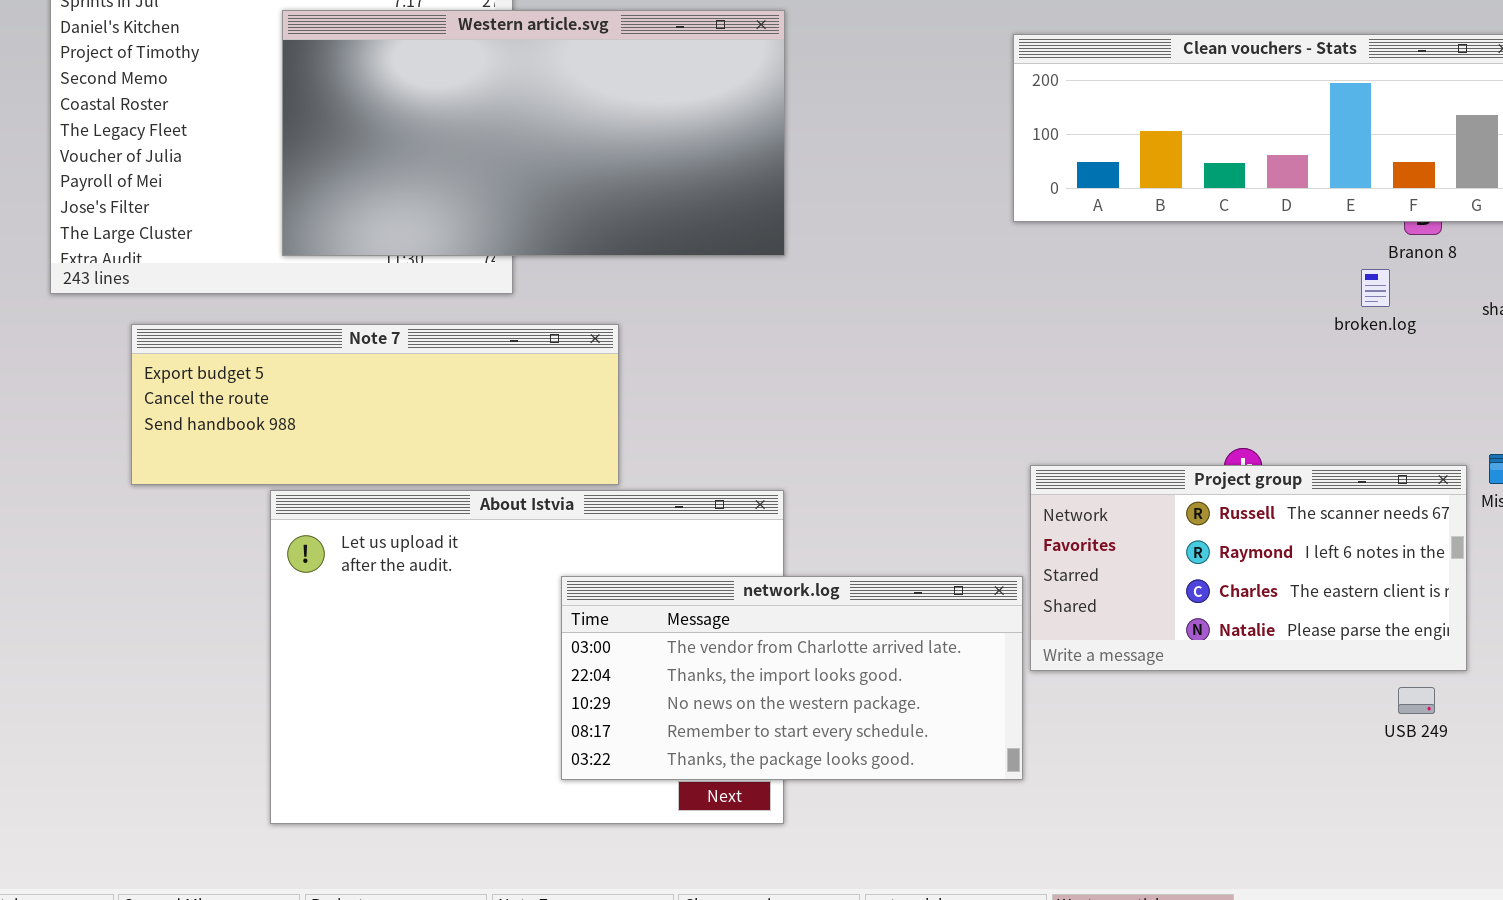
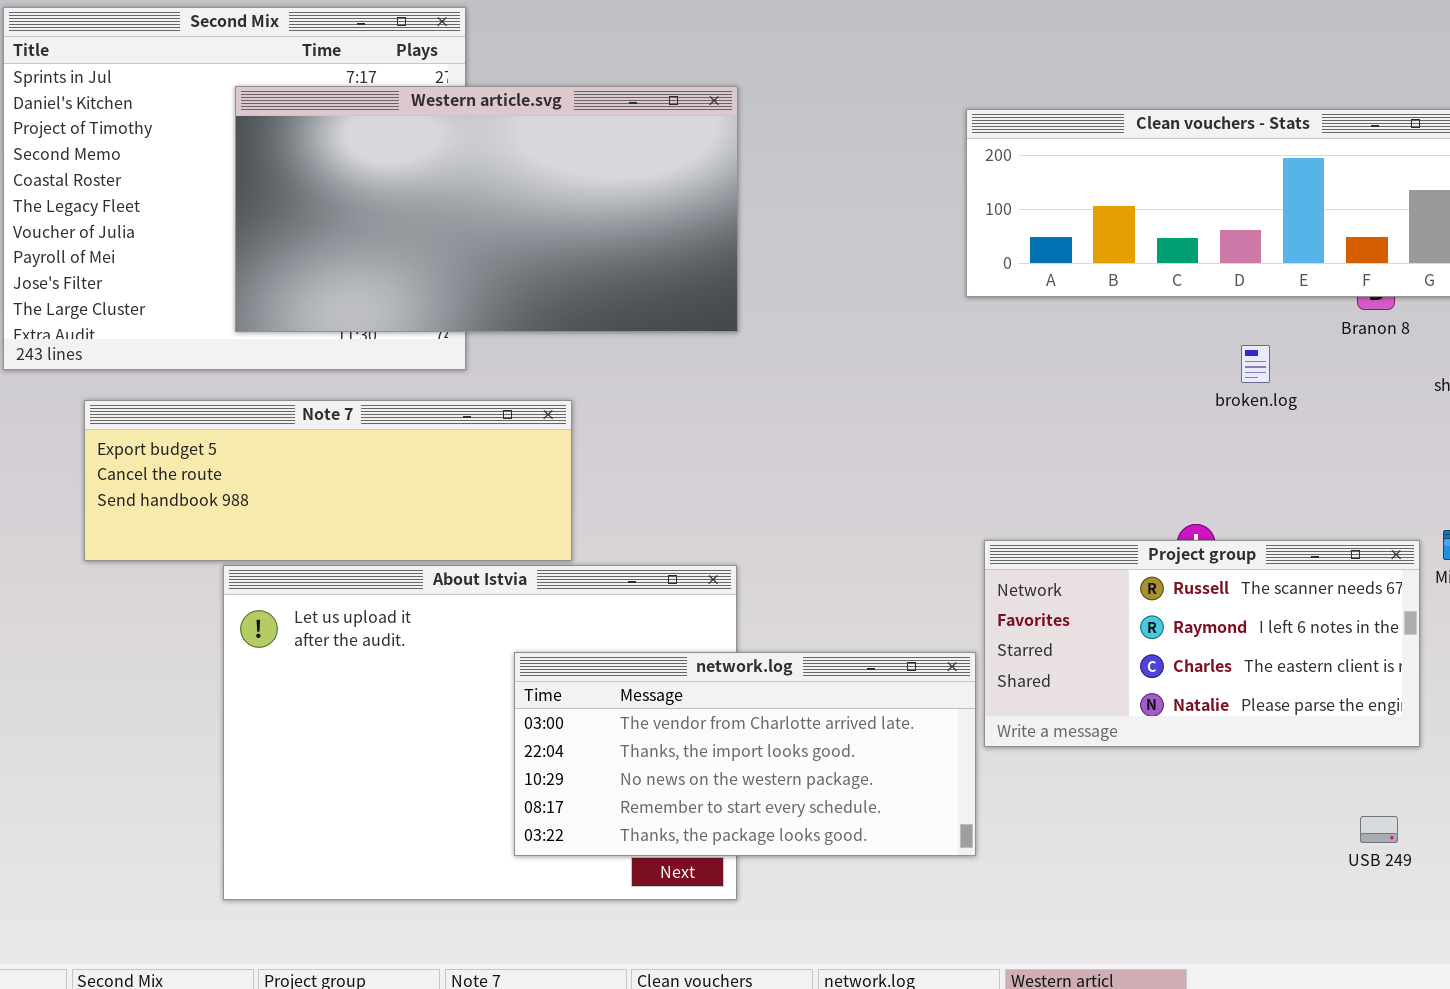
broken.log: [1361,269,1390,307] -> [1241,345,1270,383], moved
USB 249: [1398,687,1435,714] -> [1360,816,1398,843], moved

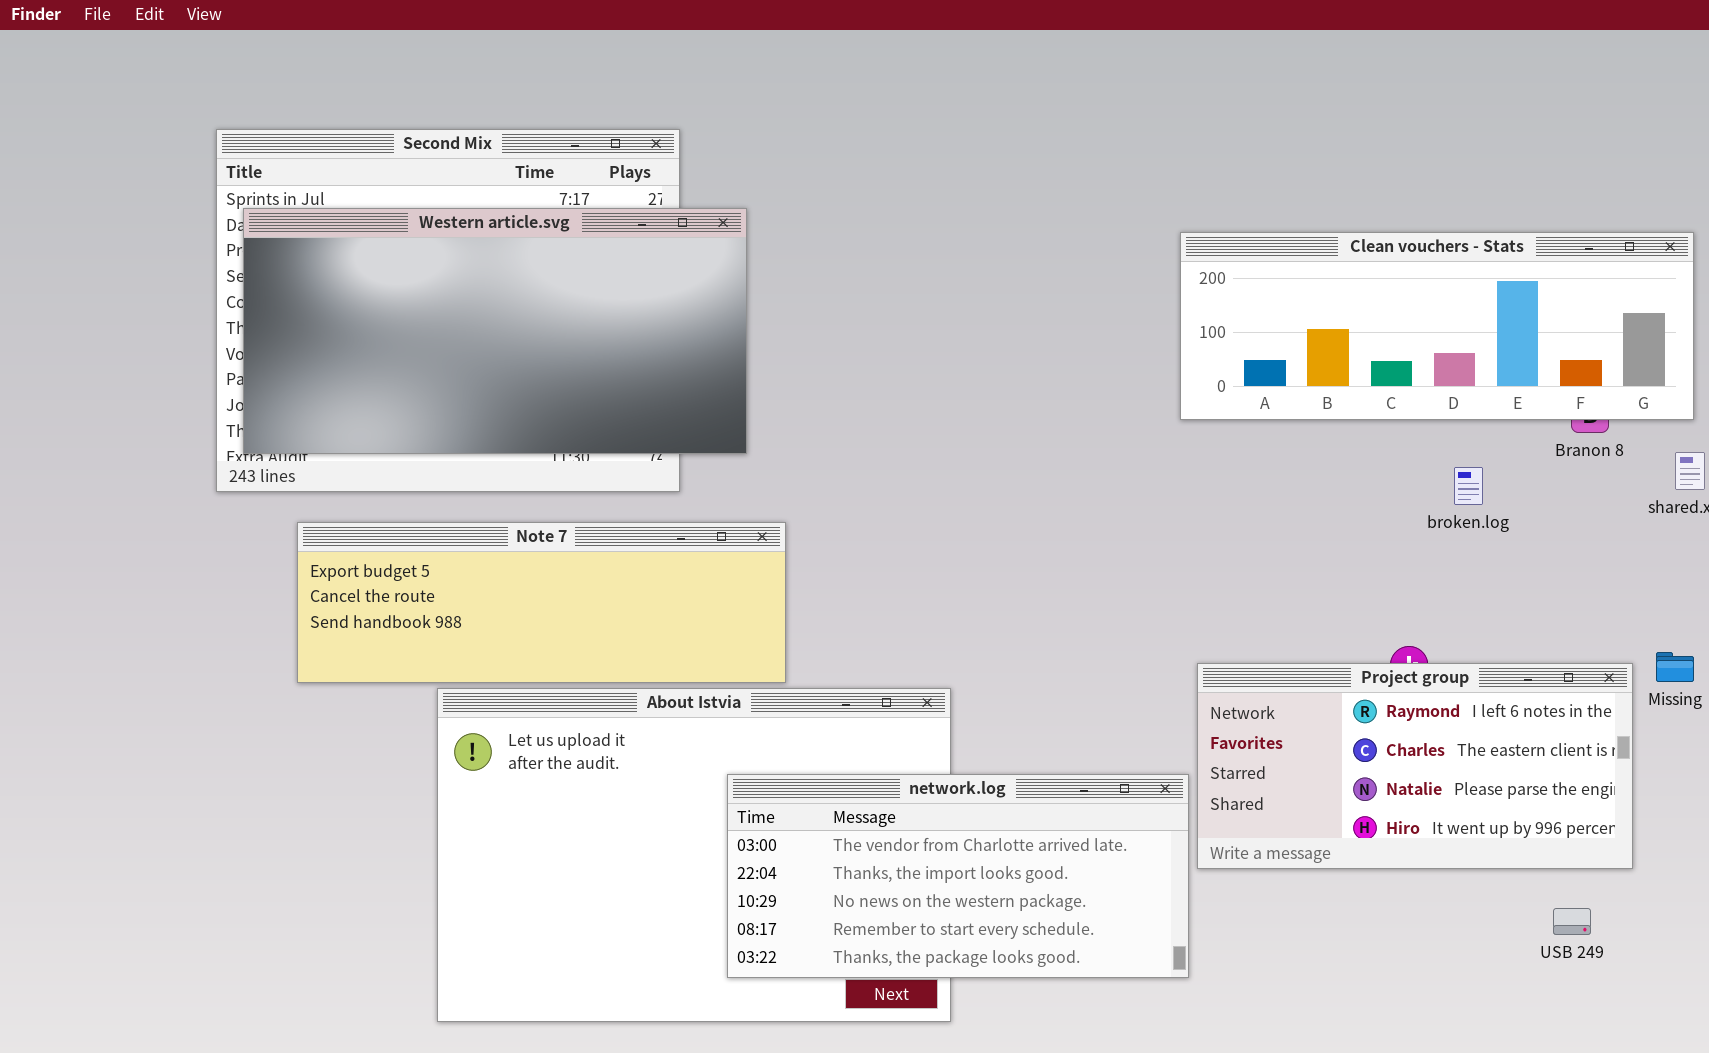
Western article.svg: [235,86,738,332] -> [243,208,747,454], moved
Project group: [984,540,1420,747] -> [1197,663,1633,869], scrolled down 1 row
USB 249: [1360,816,1398,843] -> [1553,908,1591,935], moved

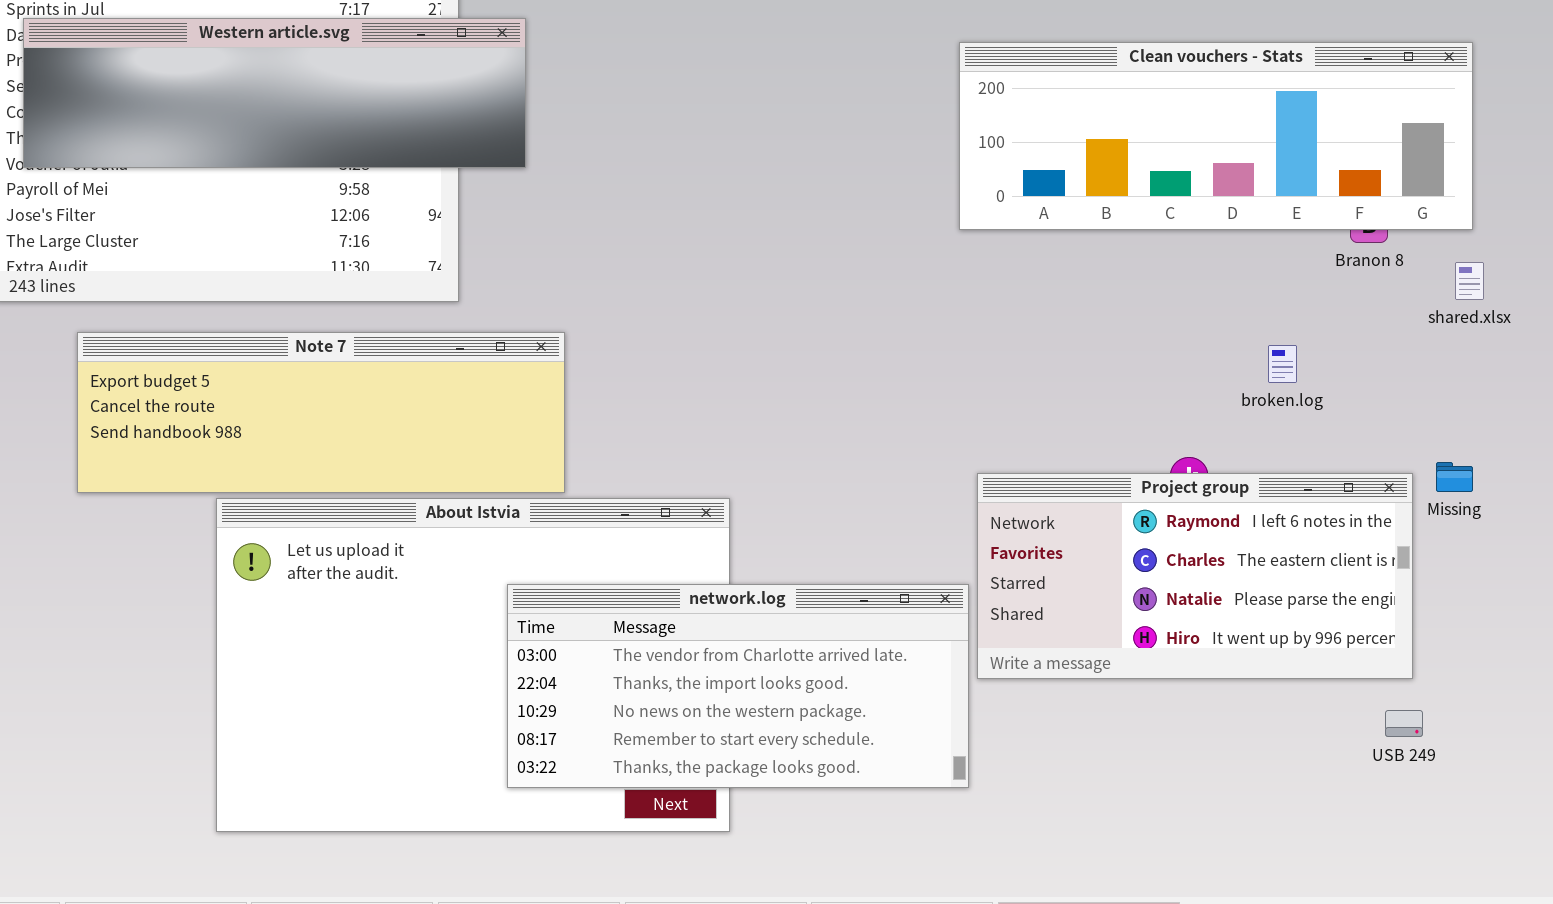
Western article.svg: [243,208,747,454] -> [23,18,526,168], resized
broken.log: [1454,467,1483,505] -> [1268,345,1297,383], moved
USB 249: [1553,908,1591,935] -> [1385,710,1423,737], moved

